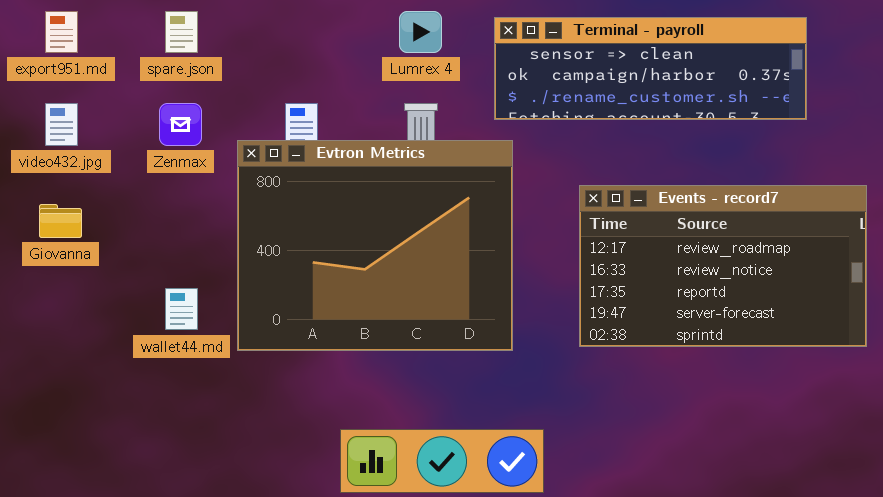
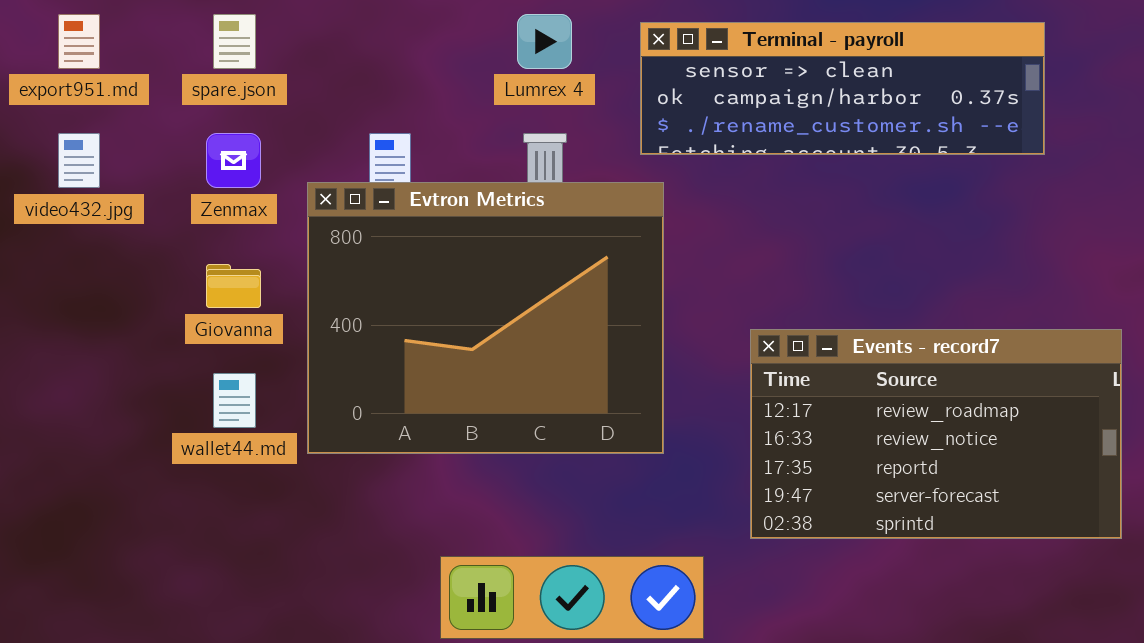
Events - record7: [579,185,867,347] -> [750,329,1122,539], moved
Giovanna: [39,204,82,238] -> [206,264,261,308], moved

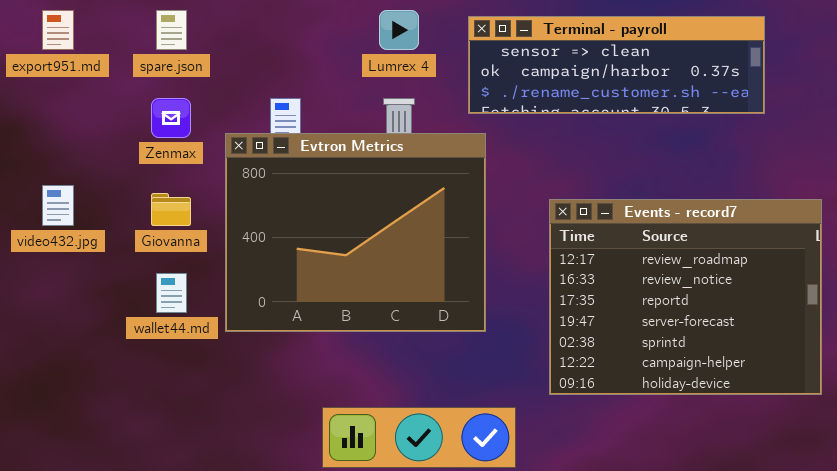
video432.jpg: [58,133,100,188] -> [42,185,74,226], moved
Events - record7: [750,329,1122,539] -> [549,199,822,395], resized

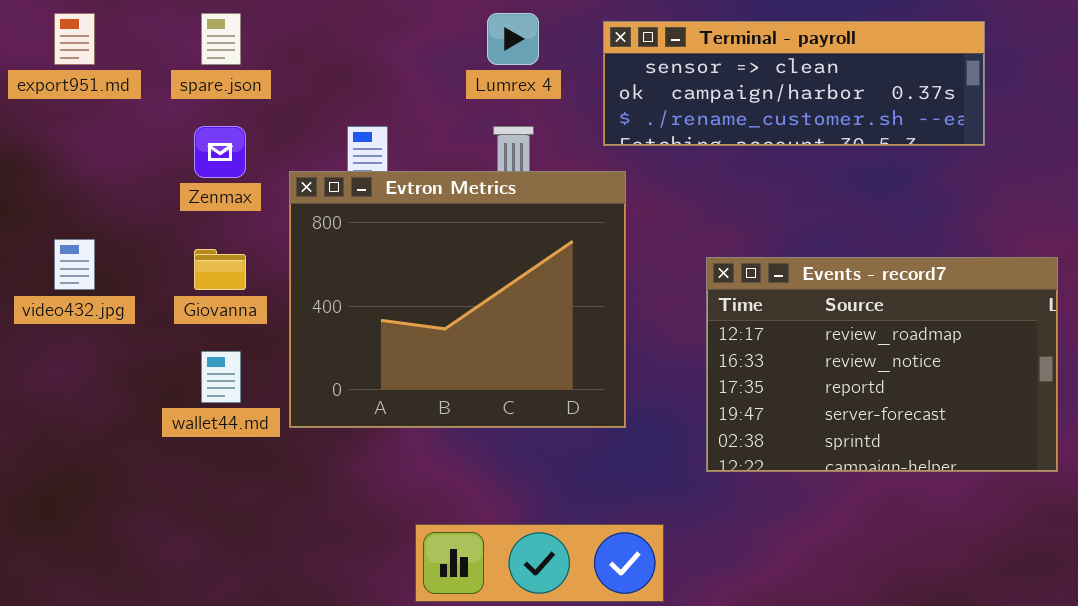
Events - record7: [549,199,822,395] -> [706,257,1058,472], resized

